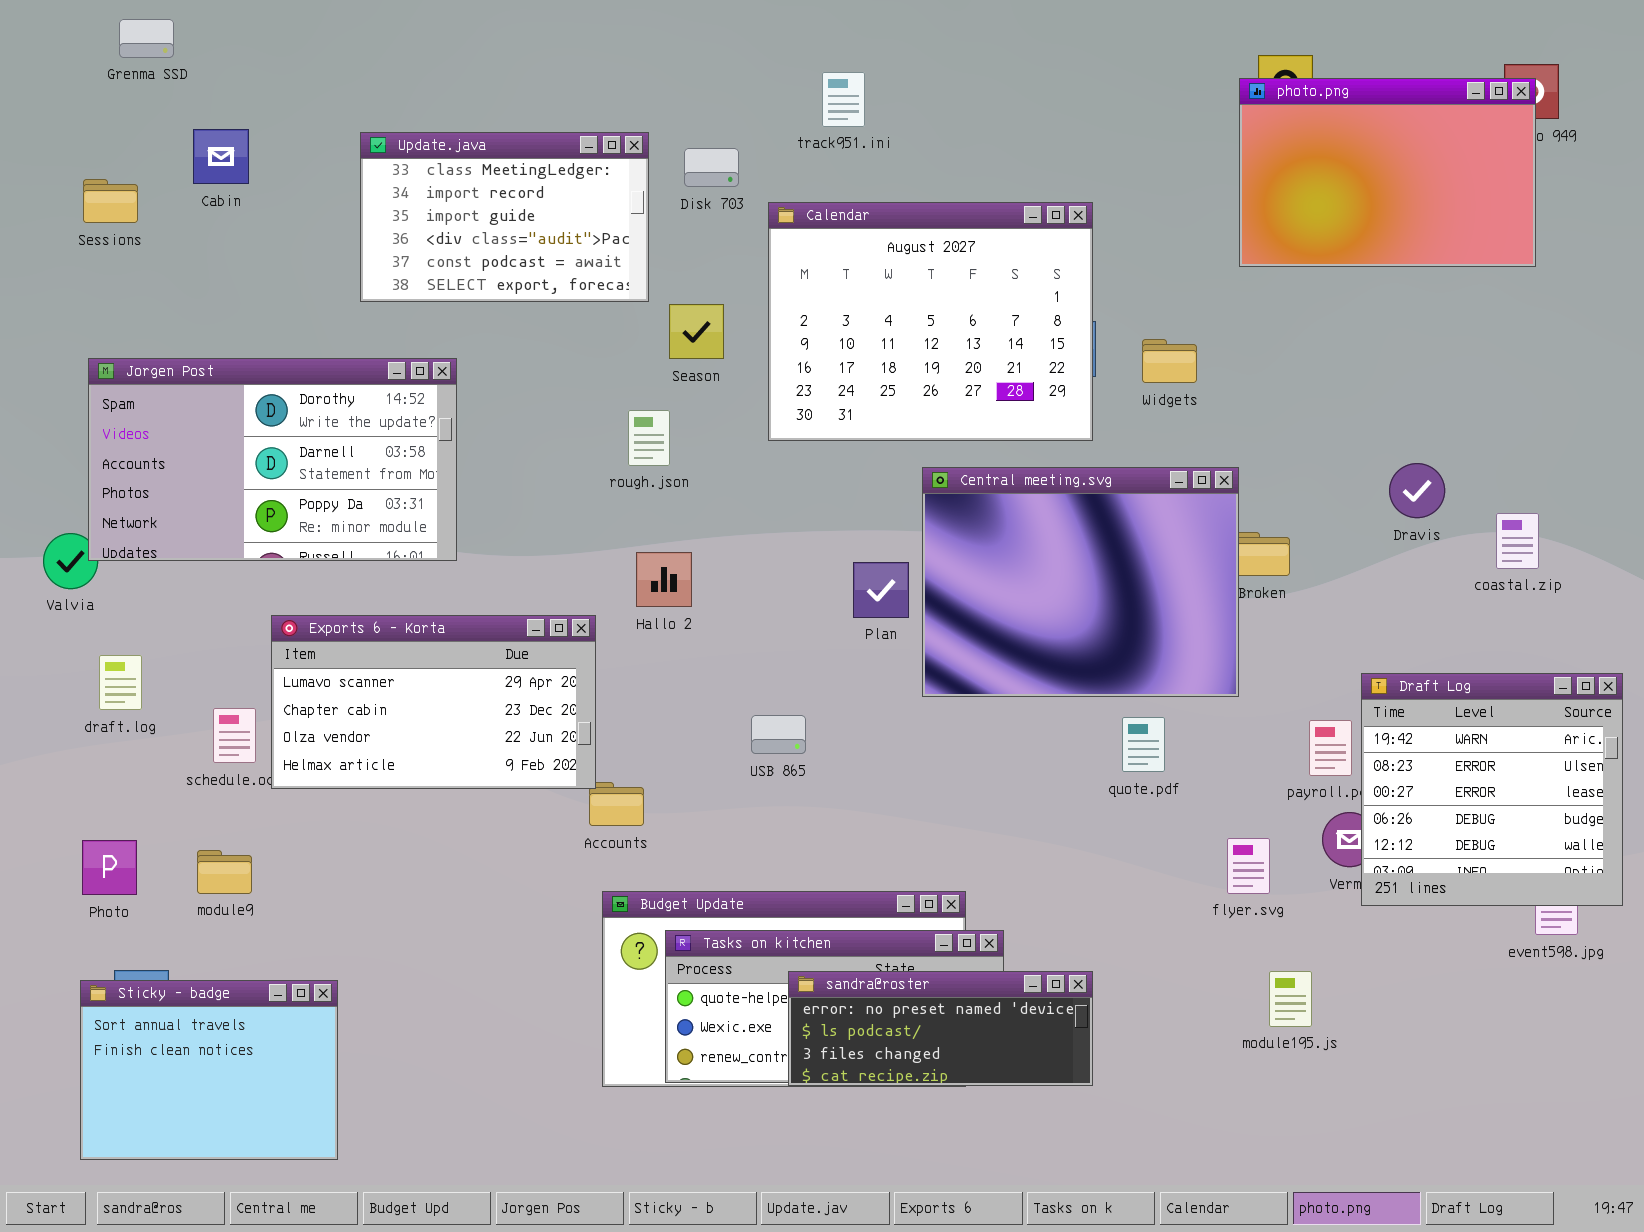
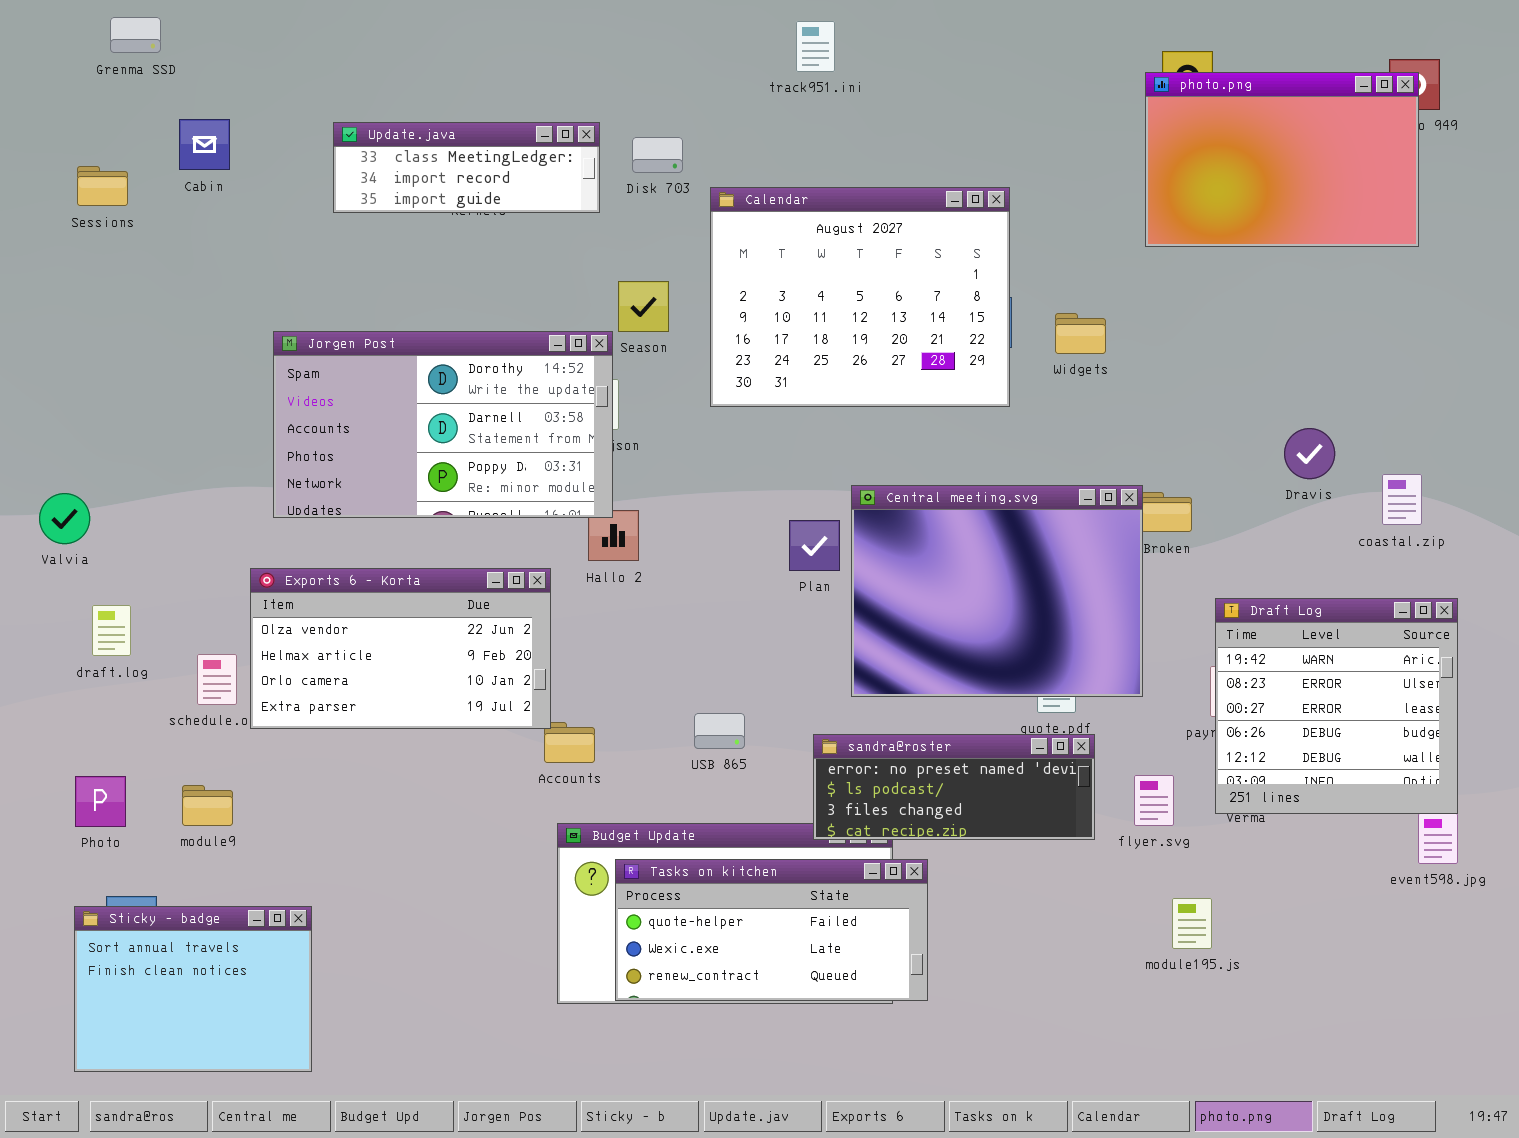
track951.ini: [822,72,865,127] -> [796,21,835,72], moved
Update.java: [360,132,649,302] -> [333,122,600,213], resized
Jorgen Post: [88,358,457,561] -> [273,331,613,518], moved
Central meeting.svg: [922,467,1239,697] -> [851,485,1143,697], moved
Exports 6 - Korta: [271,615,596,789] -> [250,568,551,729], scrolled down 2 rows
Draft Log: [1361,673,1623,906] -> [1215,598,1458,814], moved
USB 865: [751,715,806,754] -> [694,713,745,749], moved
sandra@roster: [788,971,1093,1086] -> [813,734,1095,840], moved

